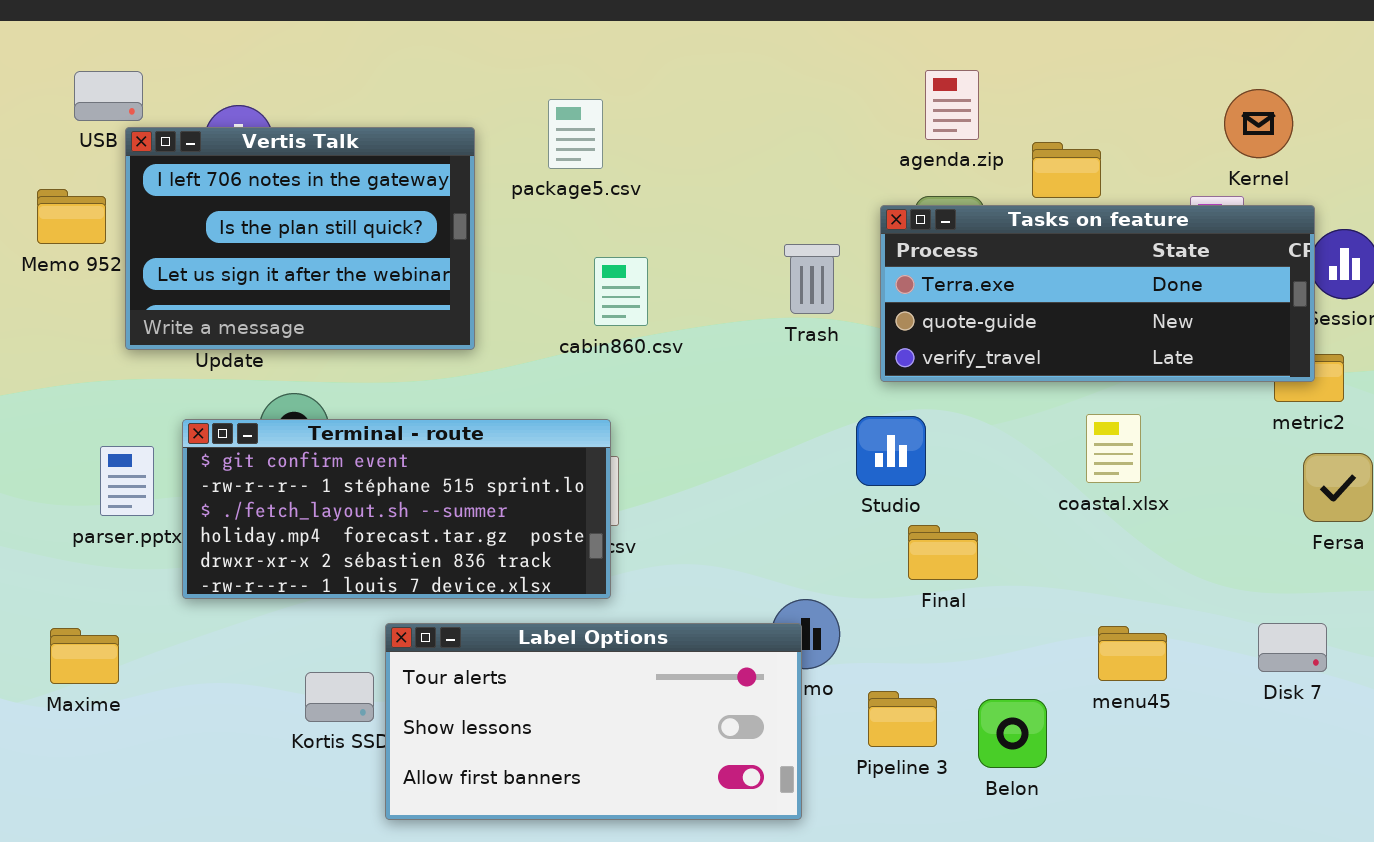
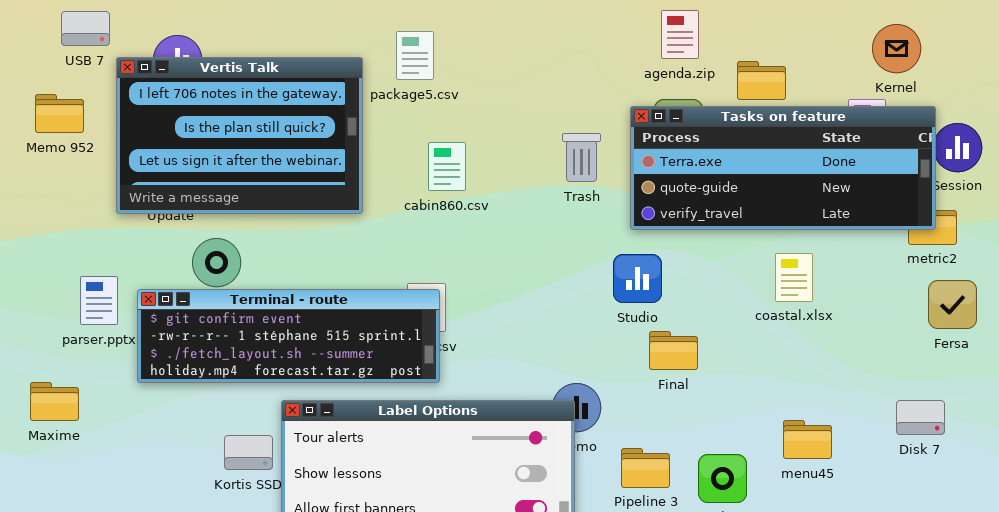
Vertis Talk: [125,127,475,350] -> [116,57,363,214], moved
Terminal - route: [182,419,611,599] -> [137,289,440,383], resized
menu45: [1098,626,1167,681] -> [783,420,832,459], moved
Maxime: [50,628,119,684] -> [30,382,79,421], moved

